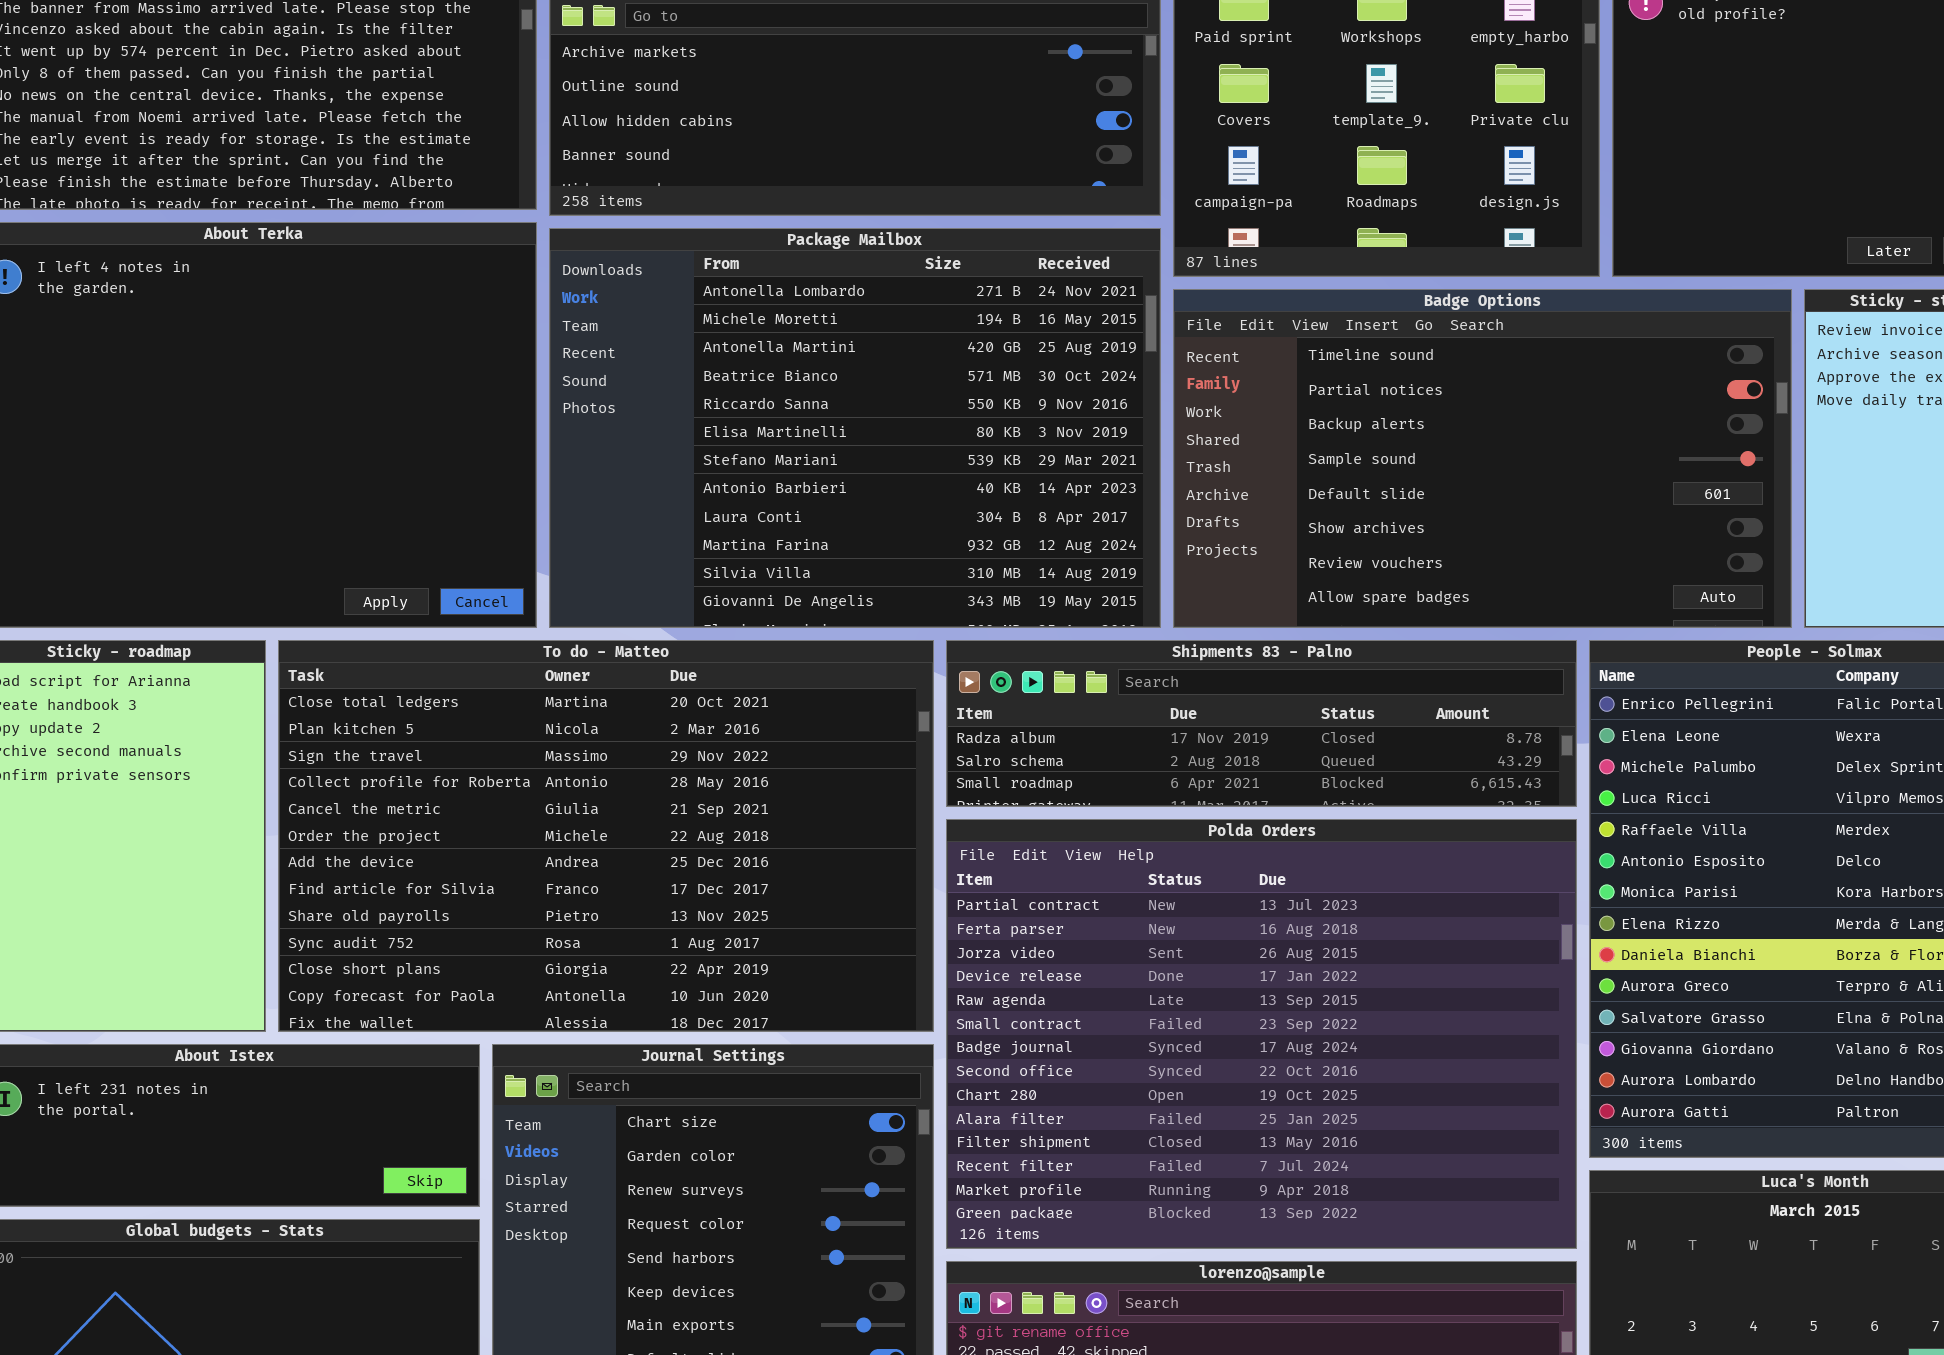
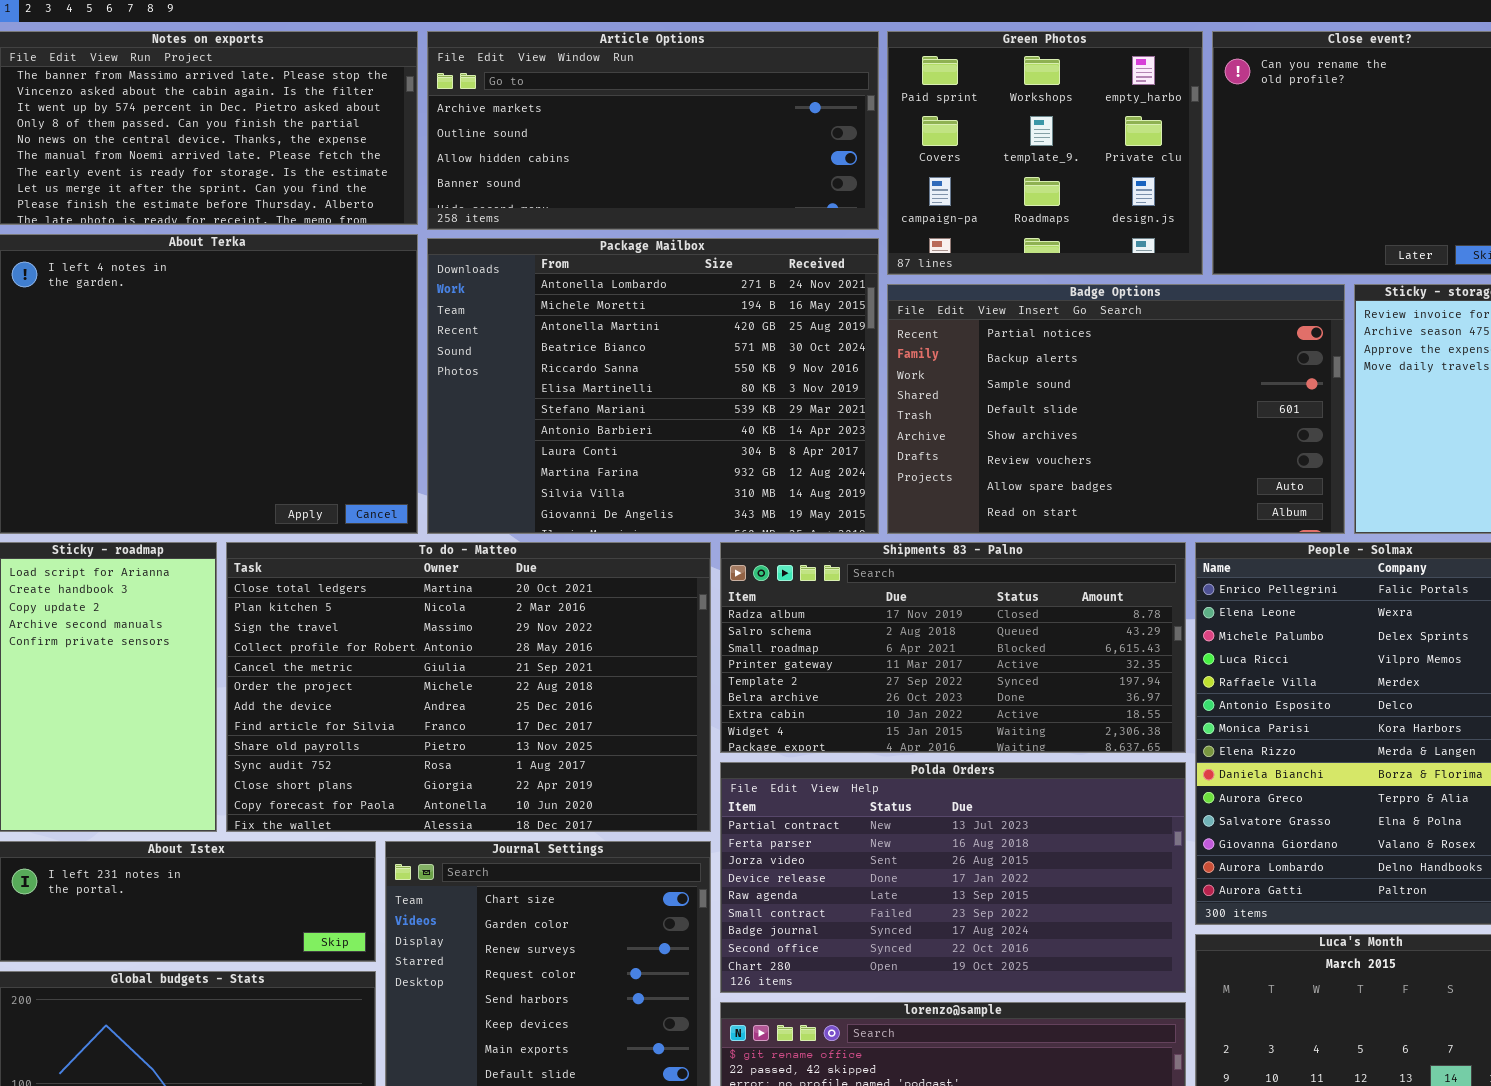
Badge Options: [1173,289,1792,628] -> [887,284,1345,534], scrolled down 1 row
Shipments 83 - Palno: [946,640,1577,807] -> [720,542,1186,753], resized
Polda Orders: [946,819,1577,1249] -> [720,762,1186,993], resized

